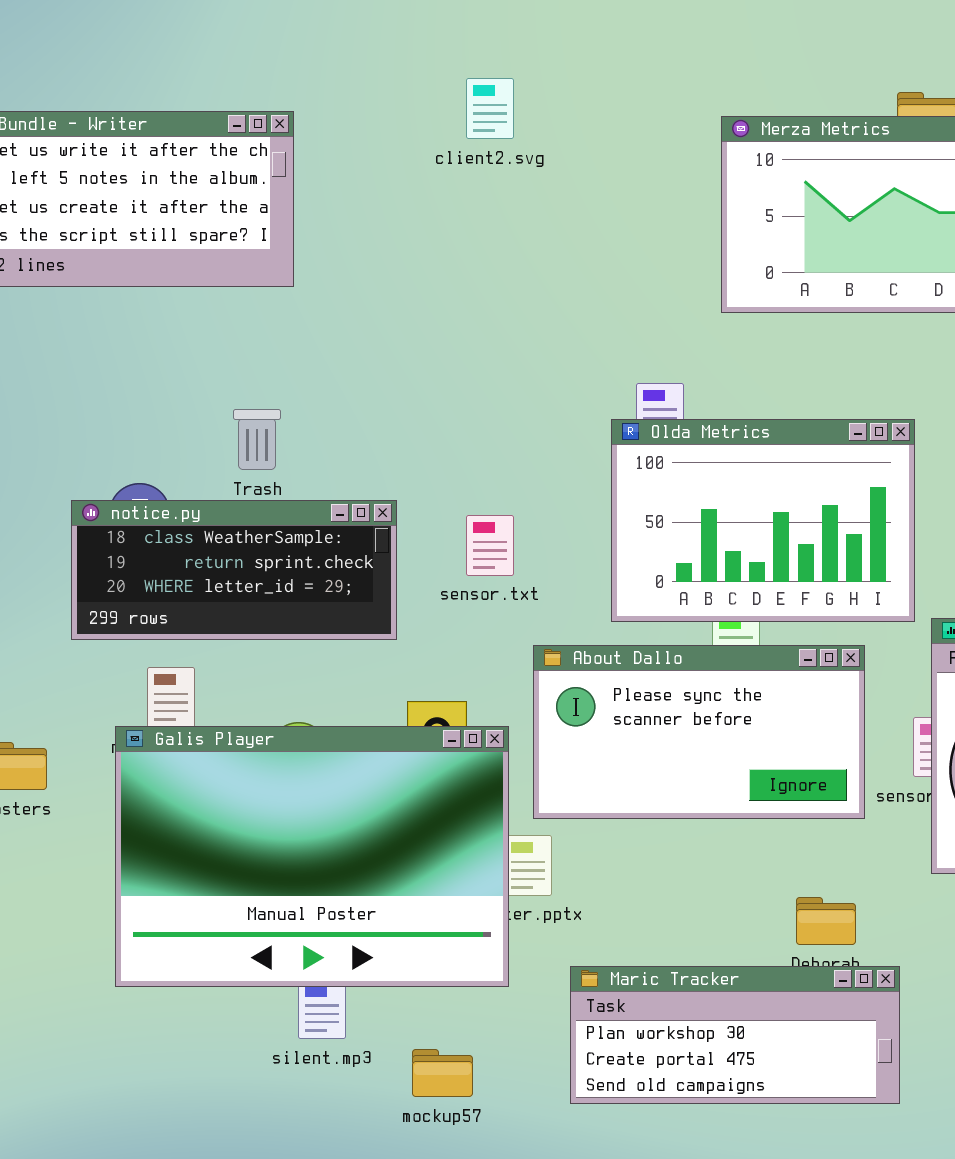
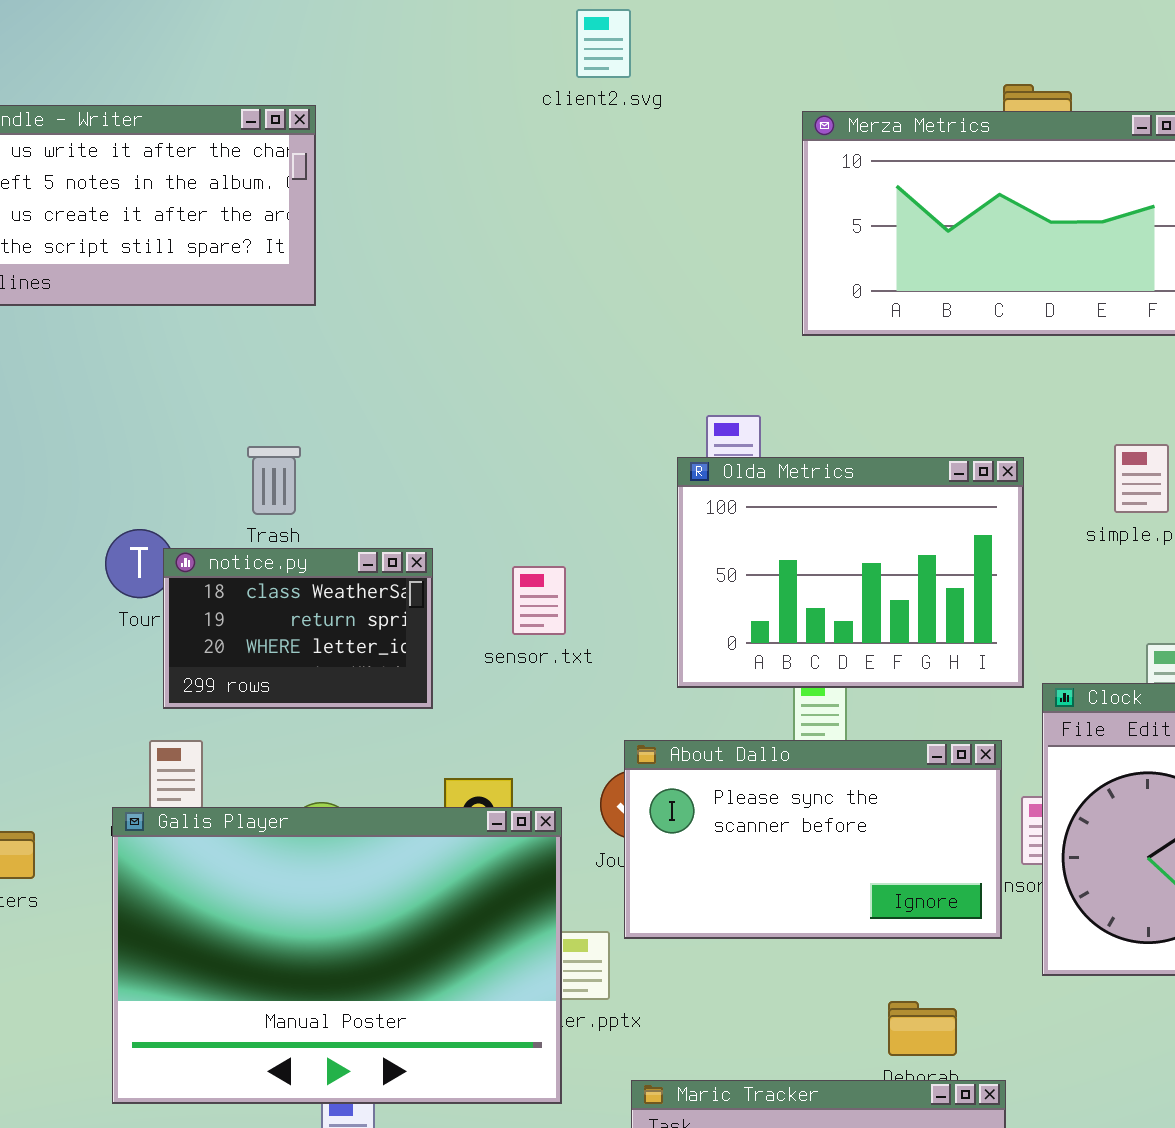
client2.svg: [466,78,514,139] -> [576,9,631,78], moved
notice.py: [71,500,397,640] -> [163,548,433,709], resized
About Dallo: [533,645,865,819] -> [624,740,1002,939], moved

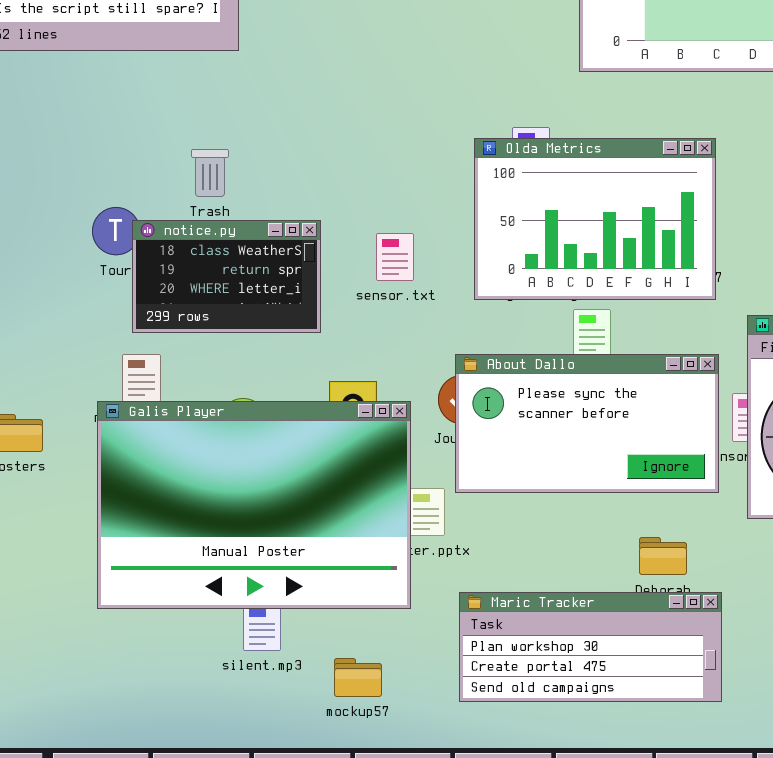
Olda Metrics: [677,457,1024,688] -> [474,138,716,300], moved

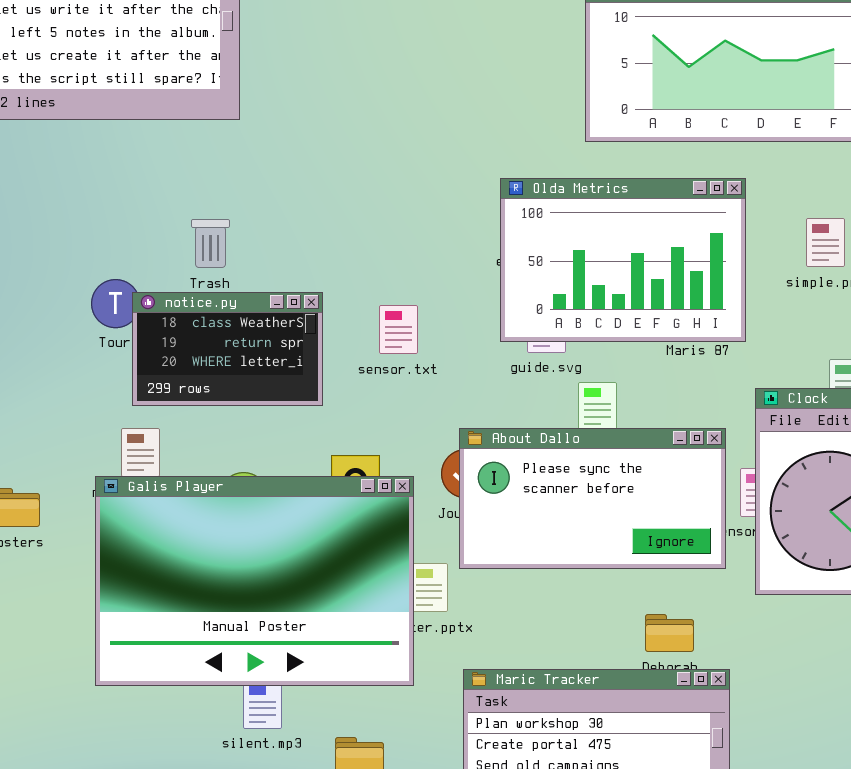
Olda Metrics: [474,138,716,300] -> [500,178,746,342], moved

